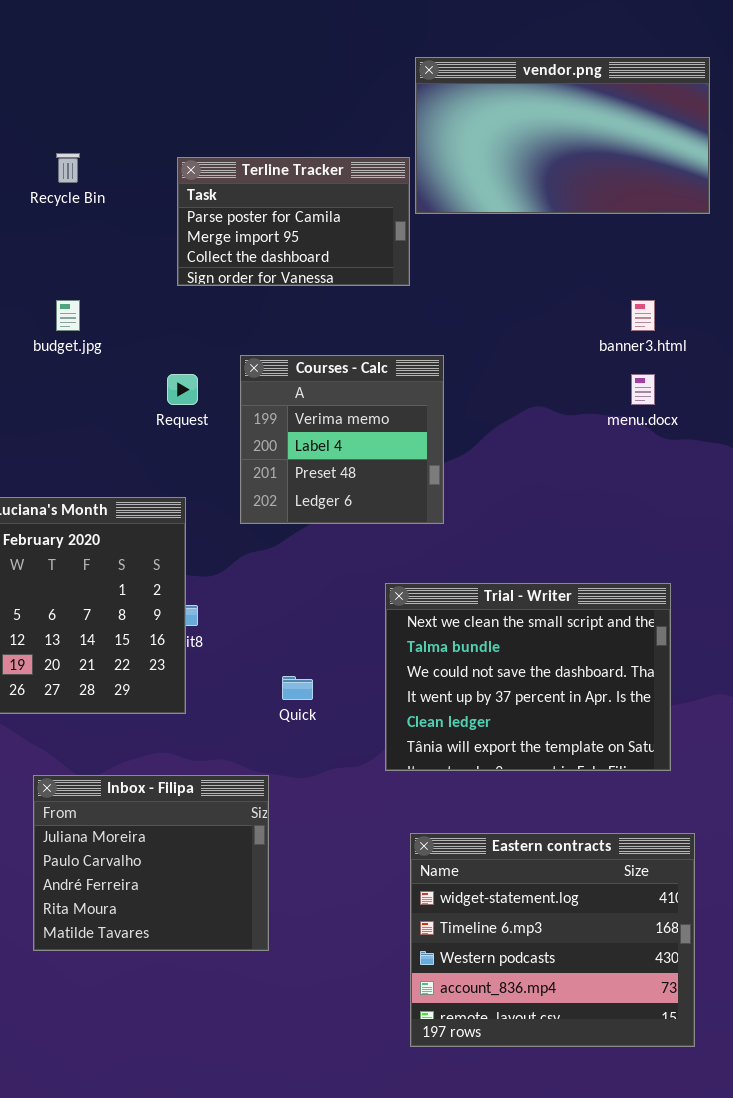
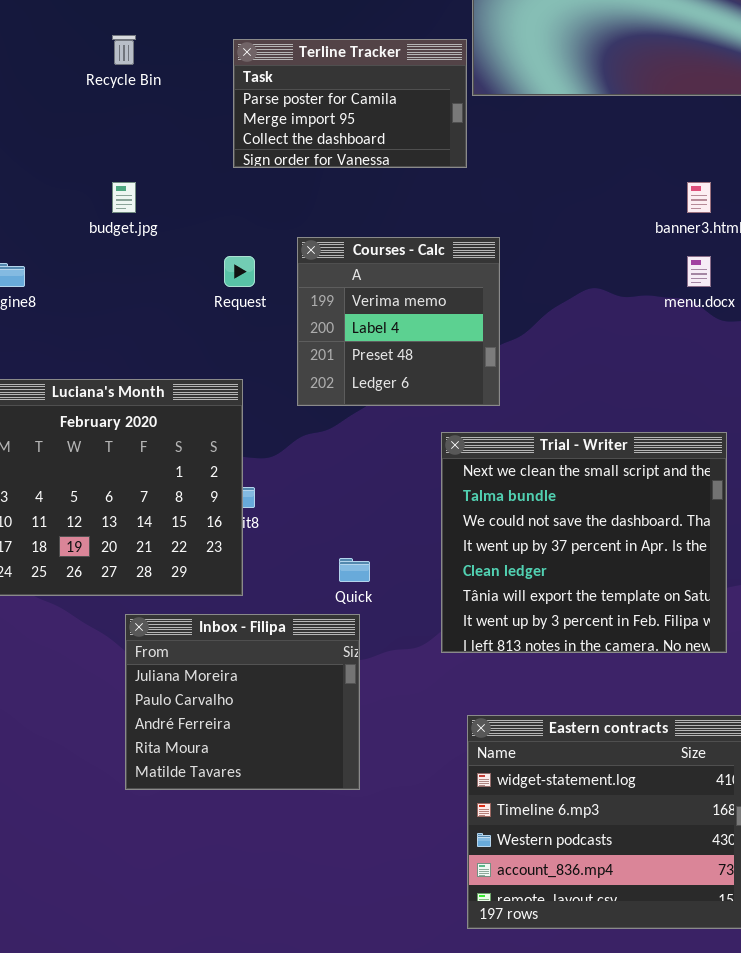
Trial - Writer: [385,583,671,771] -> [441,432,727,653], resized
Inbox - Filipa: [33,775,269,951] -> [125,614,360,790], moved

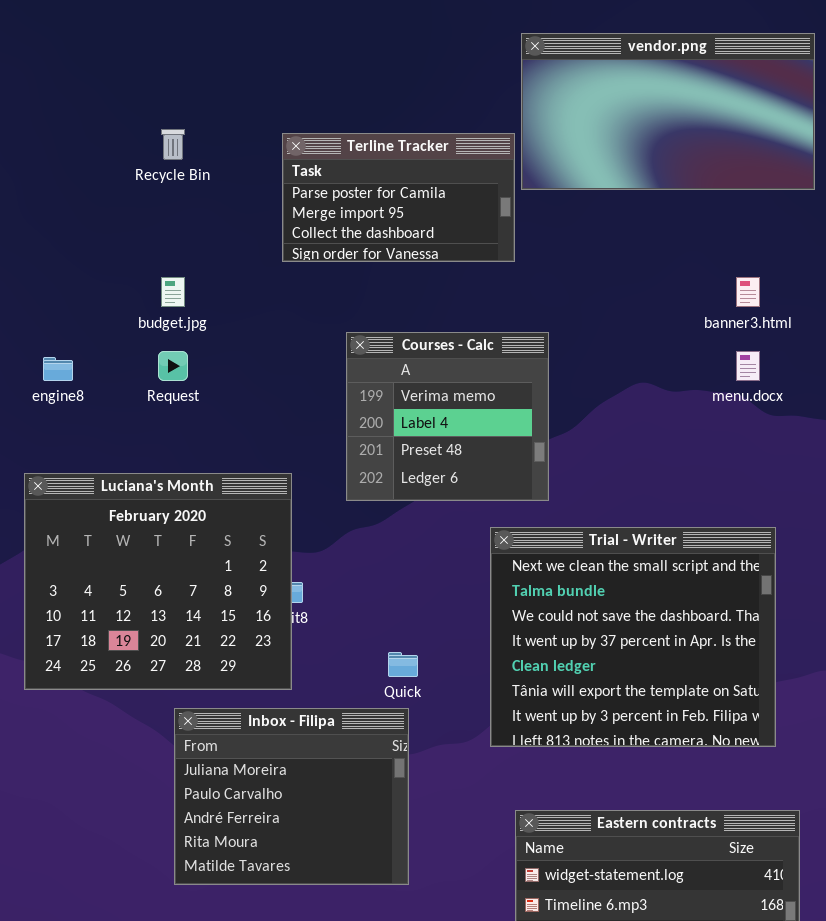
Request: [224,256,255,287] -> [158,351,188,381], moved

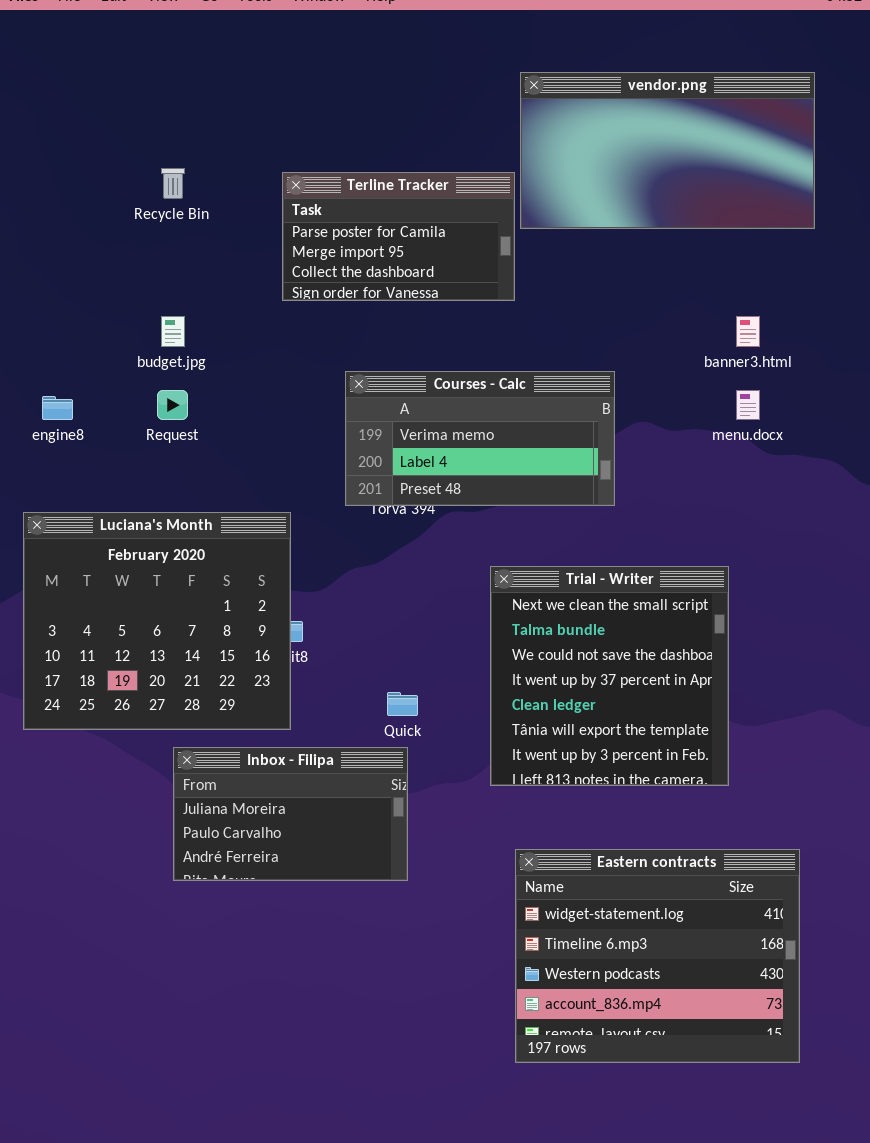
Courses - Calc: [346,332,549,501] -> [345,371,615,506], resized
Trial - Writer: [490,527,776,747] -> [490,566,729,786], resized
Inbox - Filipa: [174,708,409,885] -> [173,747,408,881], resized

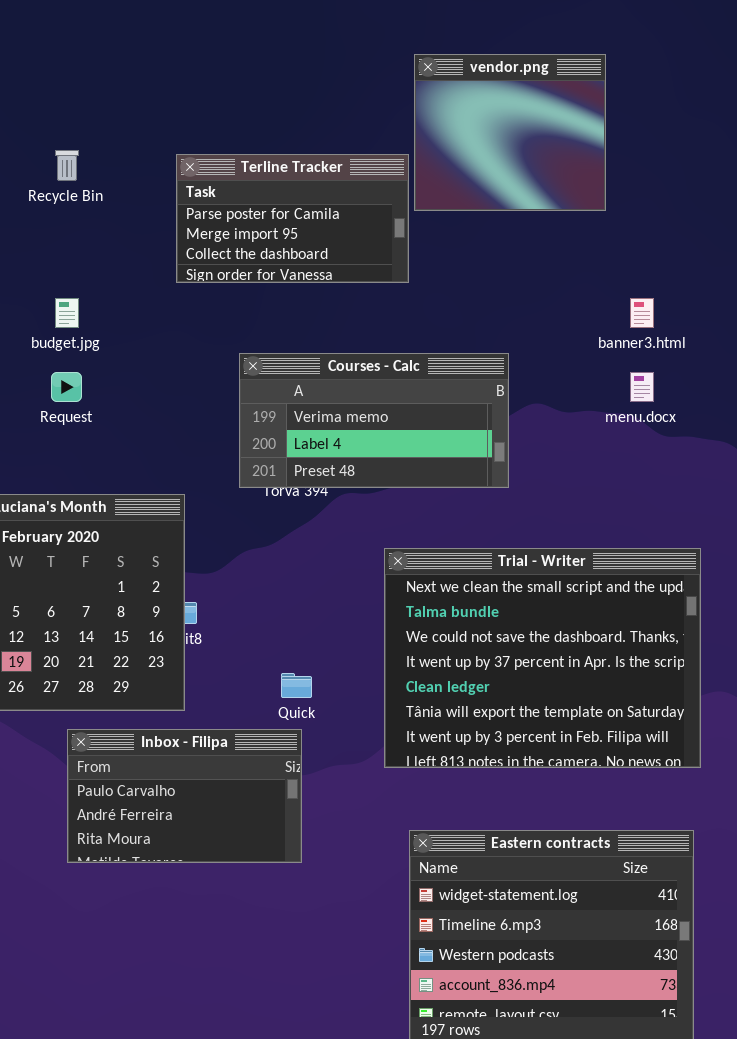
vendor.png: [520,72,815,229] -> [414,54,606,211], resized
Trial - Writer: [490,566,729,786] -> [384,548,701,768], resized
Inbox - Filipa: [173,747,408,881] -> [67,729,302,863], scrolled down 1 row

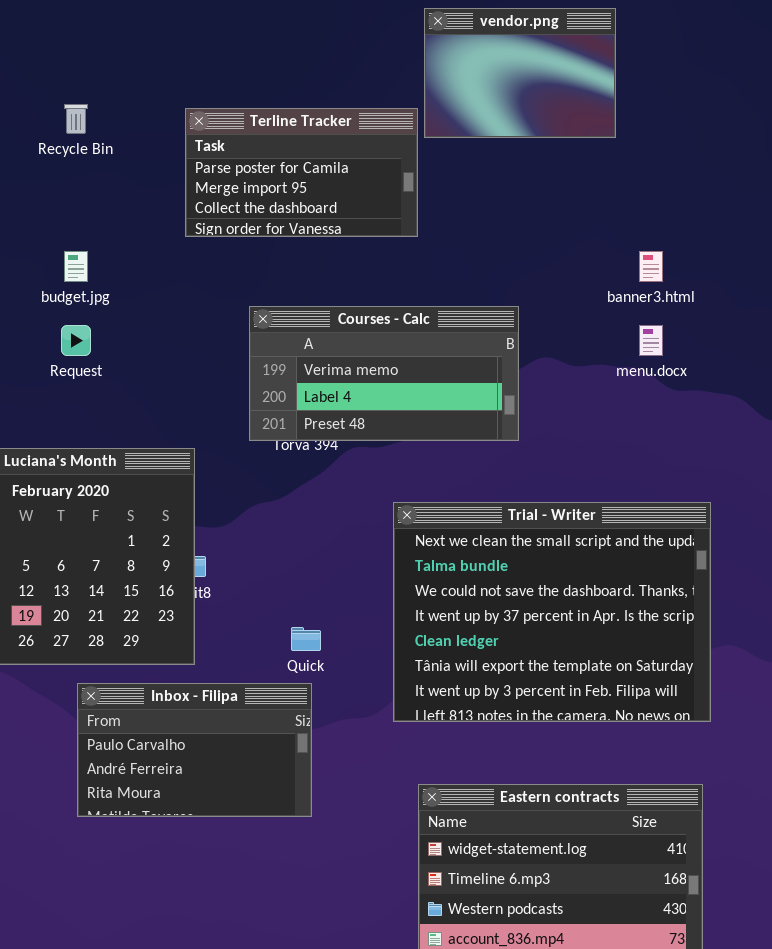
vendor.png: [414,54,606,211] -> [424,8,616,138], resized

